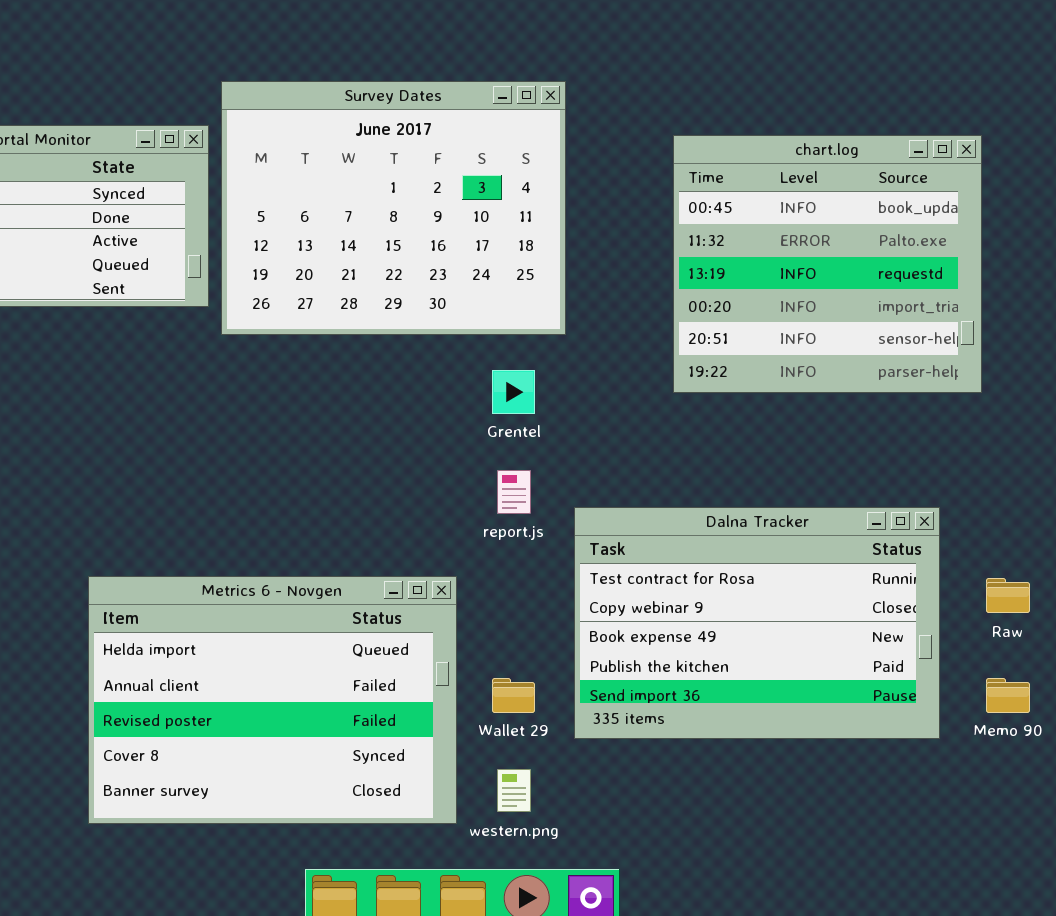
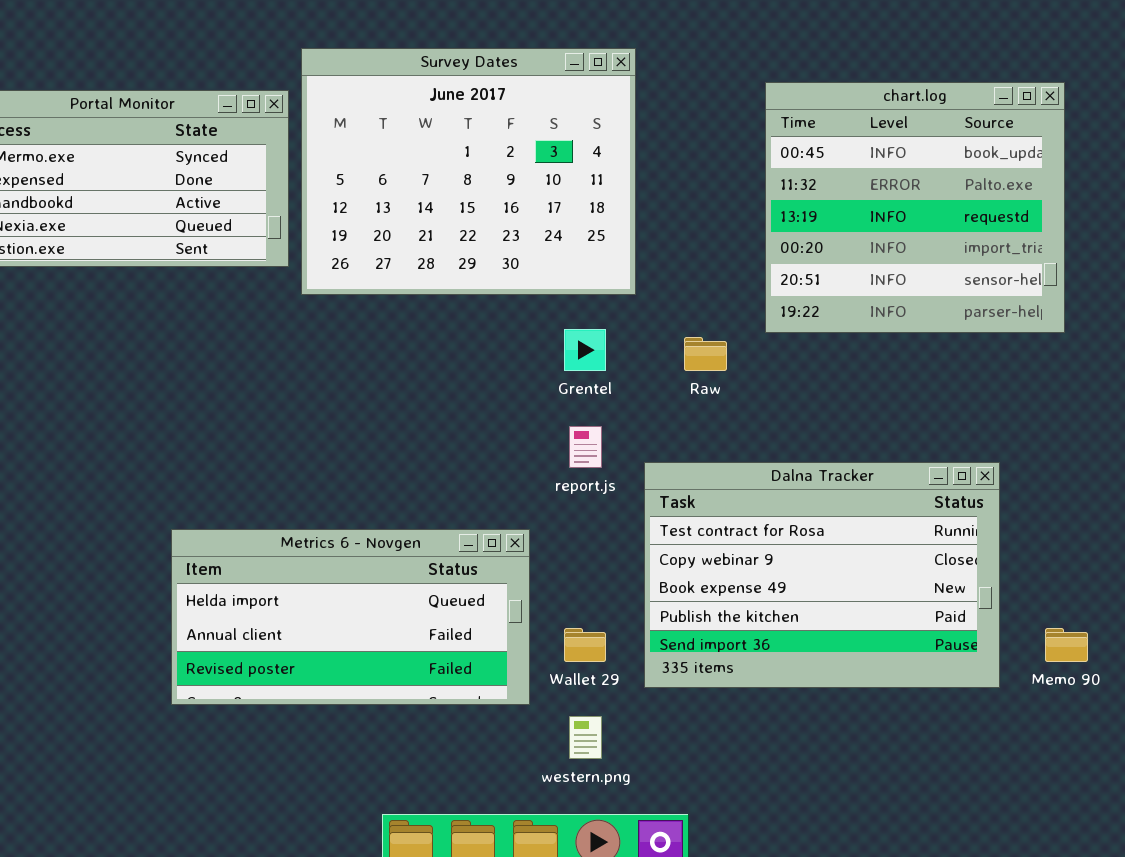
chart.log: [673,135,982,393] -> [765,82,1065,333], moved
Metrics 6 - Novgen: [88,576,457,824] -> [171,529,530,705], resized
Raw: [986,578,1030,613] -> [684,337,727,371], moved

